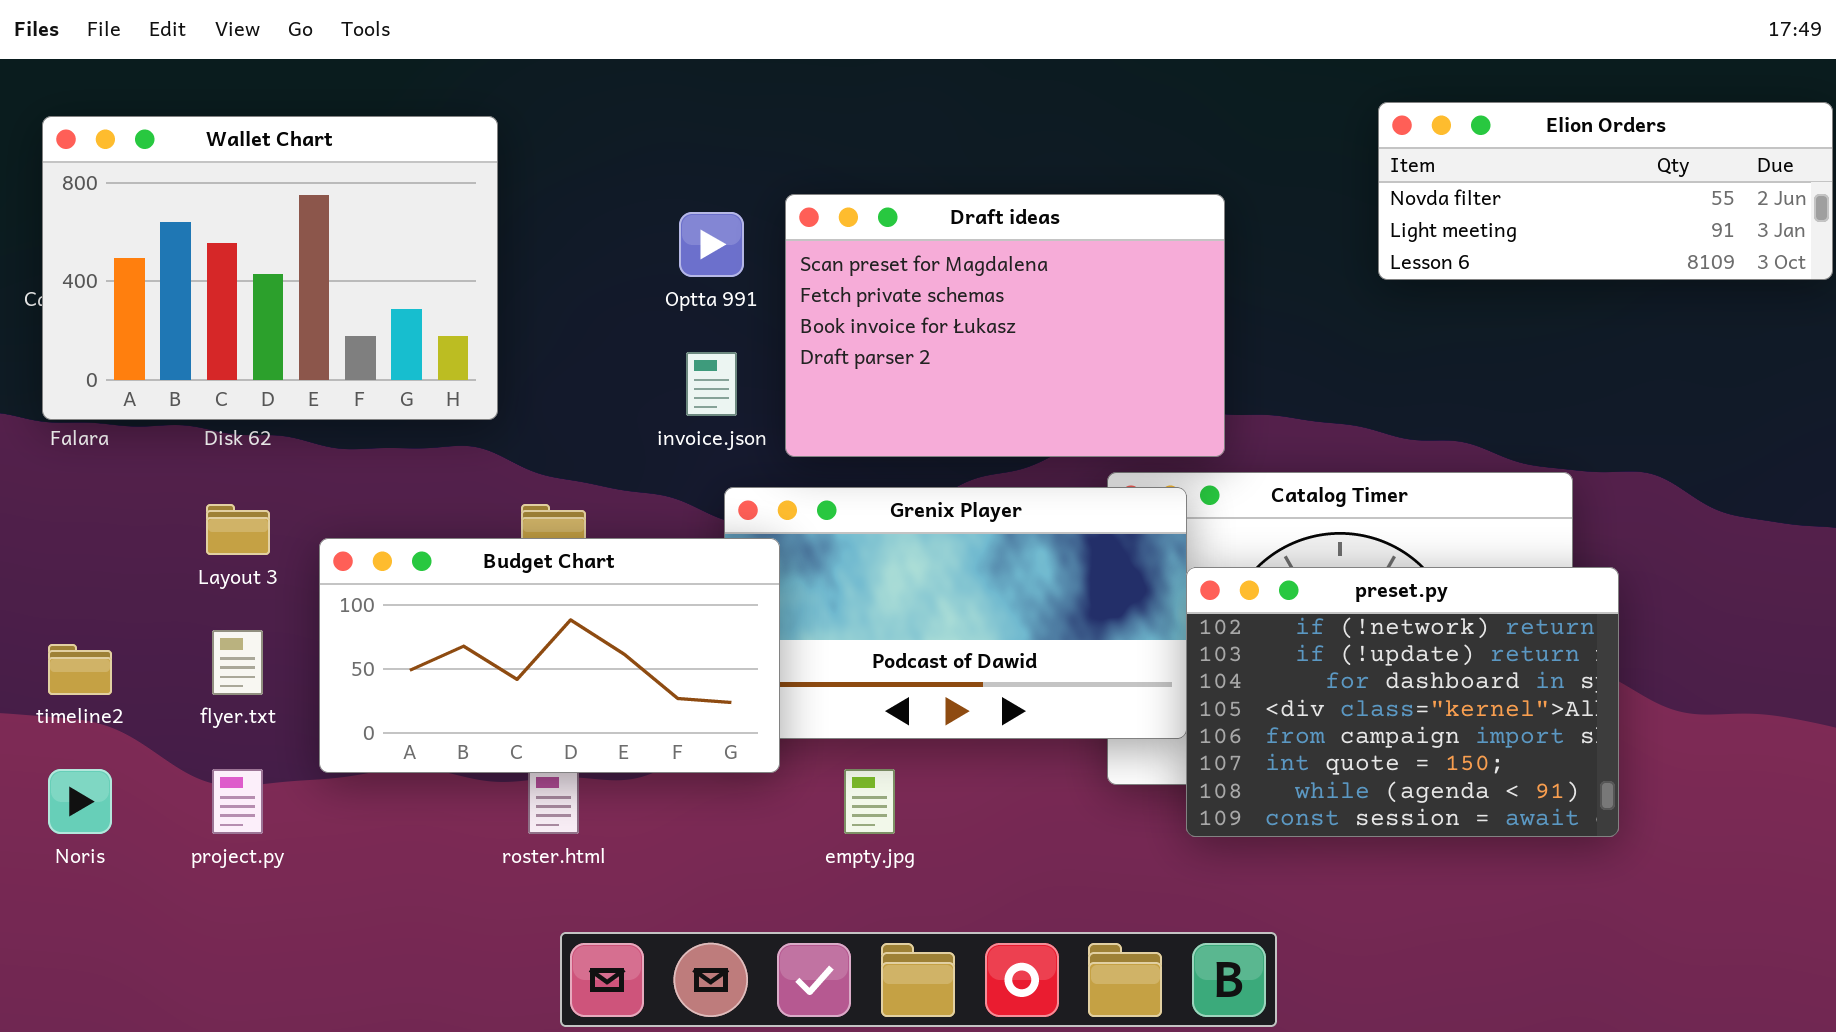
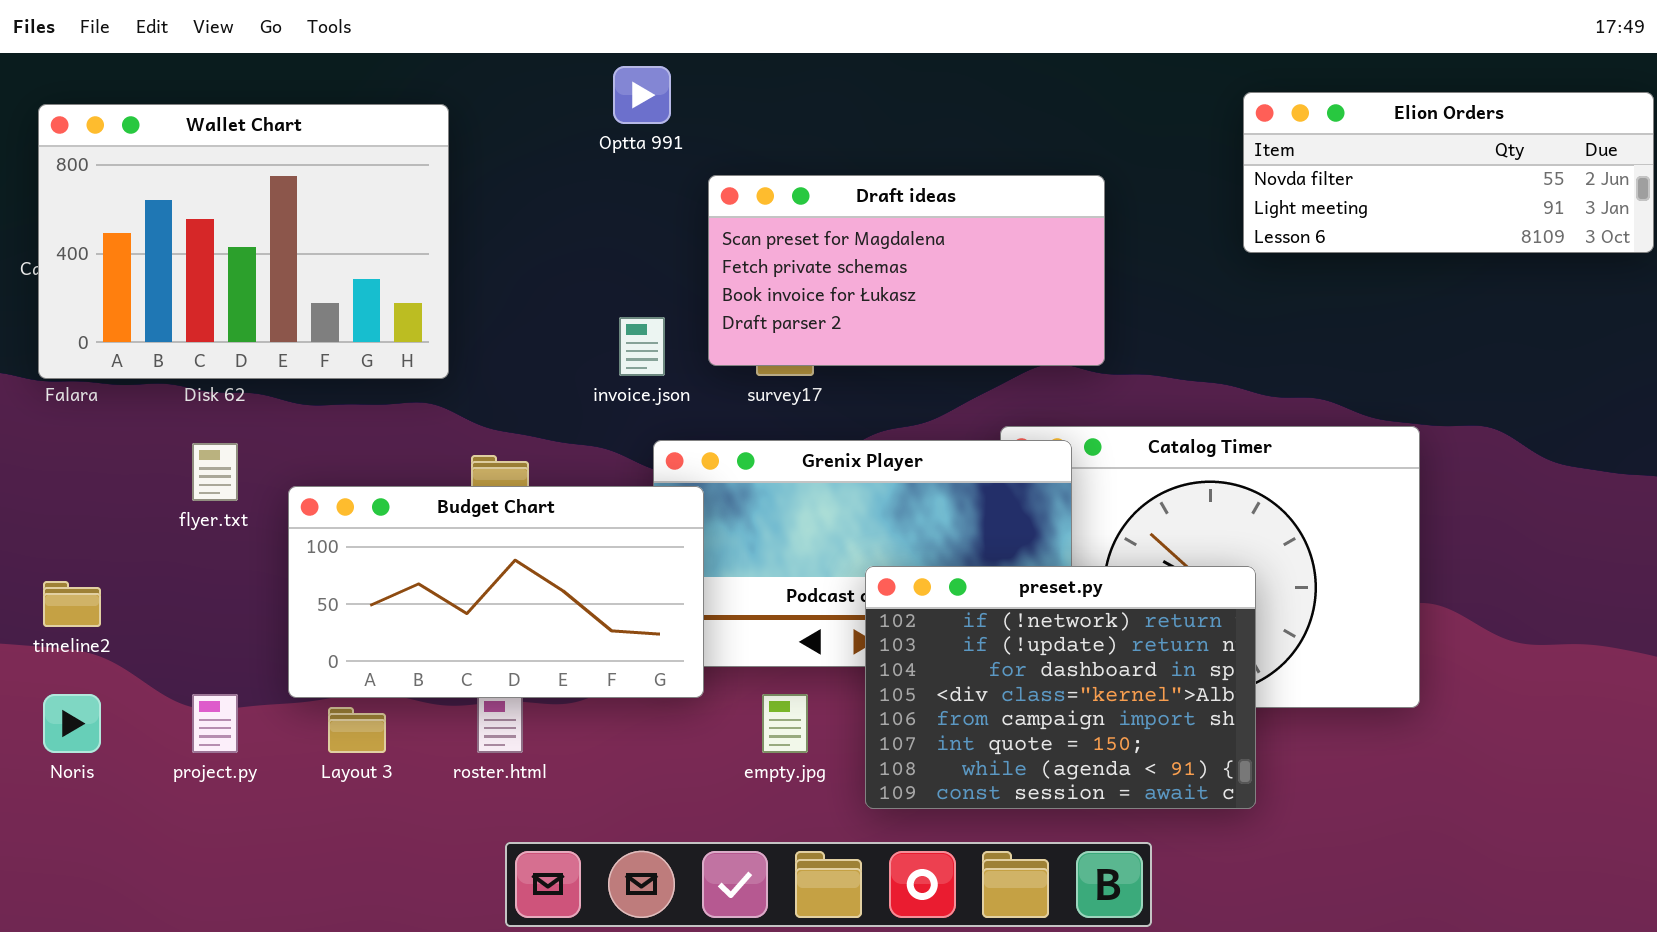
Draft ideas: [785,194,1225,457] -> [708,175,1105,366], resized
Optta 991: [679,212,744,277] -> [613,66,671,124], moved
Layout 3: [206,504,270,555] -> [328,707,386,753], moved
preset.py: [1186,567,1619,837] -> [865,566,1256,809], moved
flyer.txt: [212,630,263,695] -> [192,443,238,501], moved

